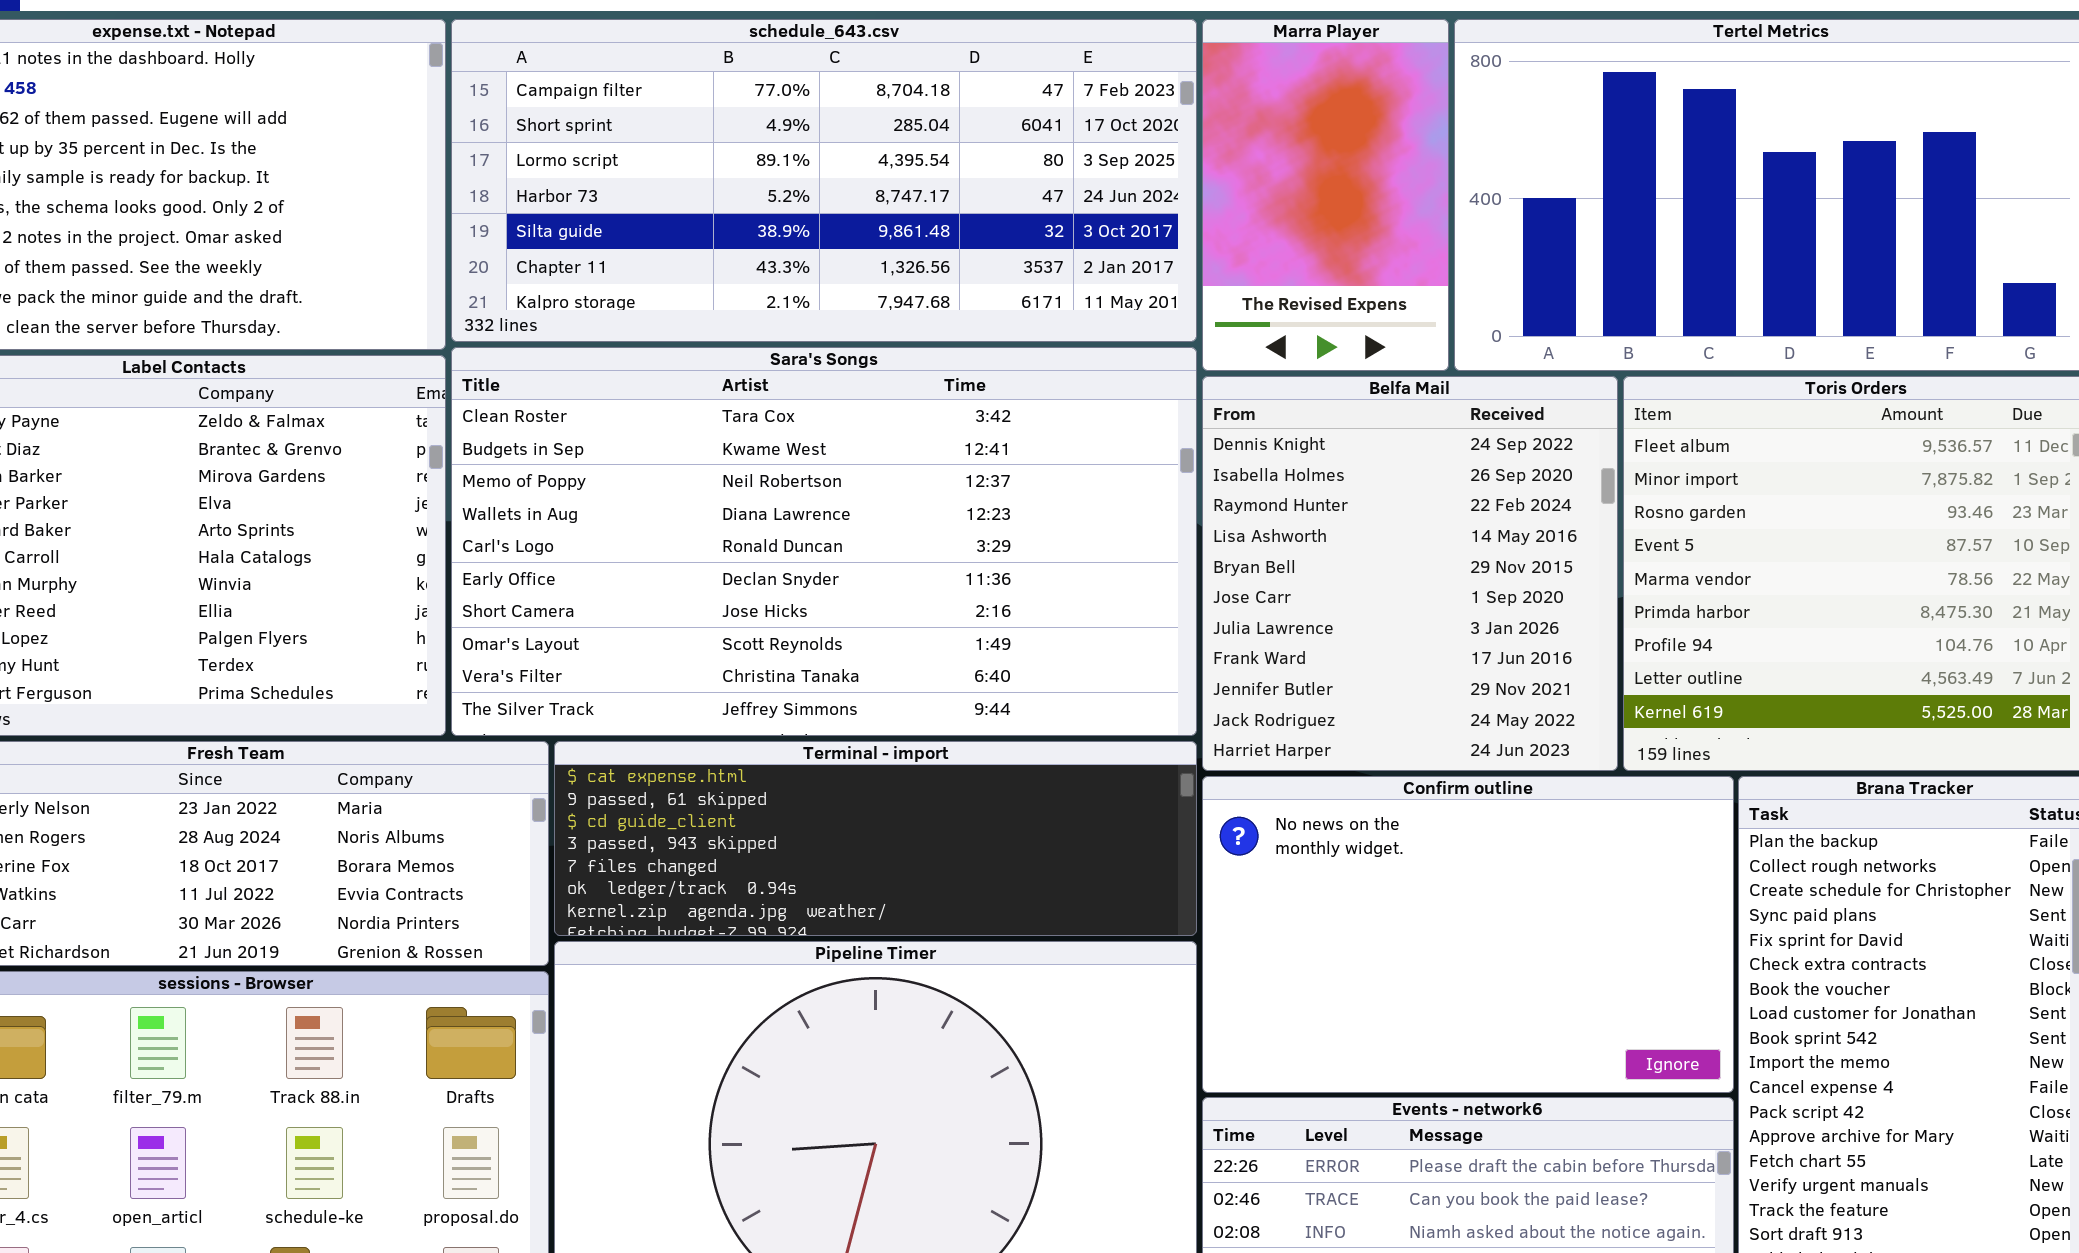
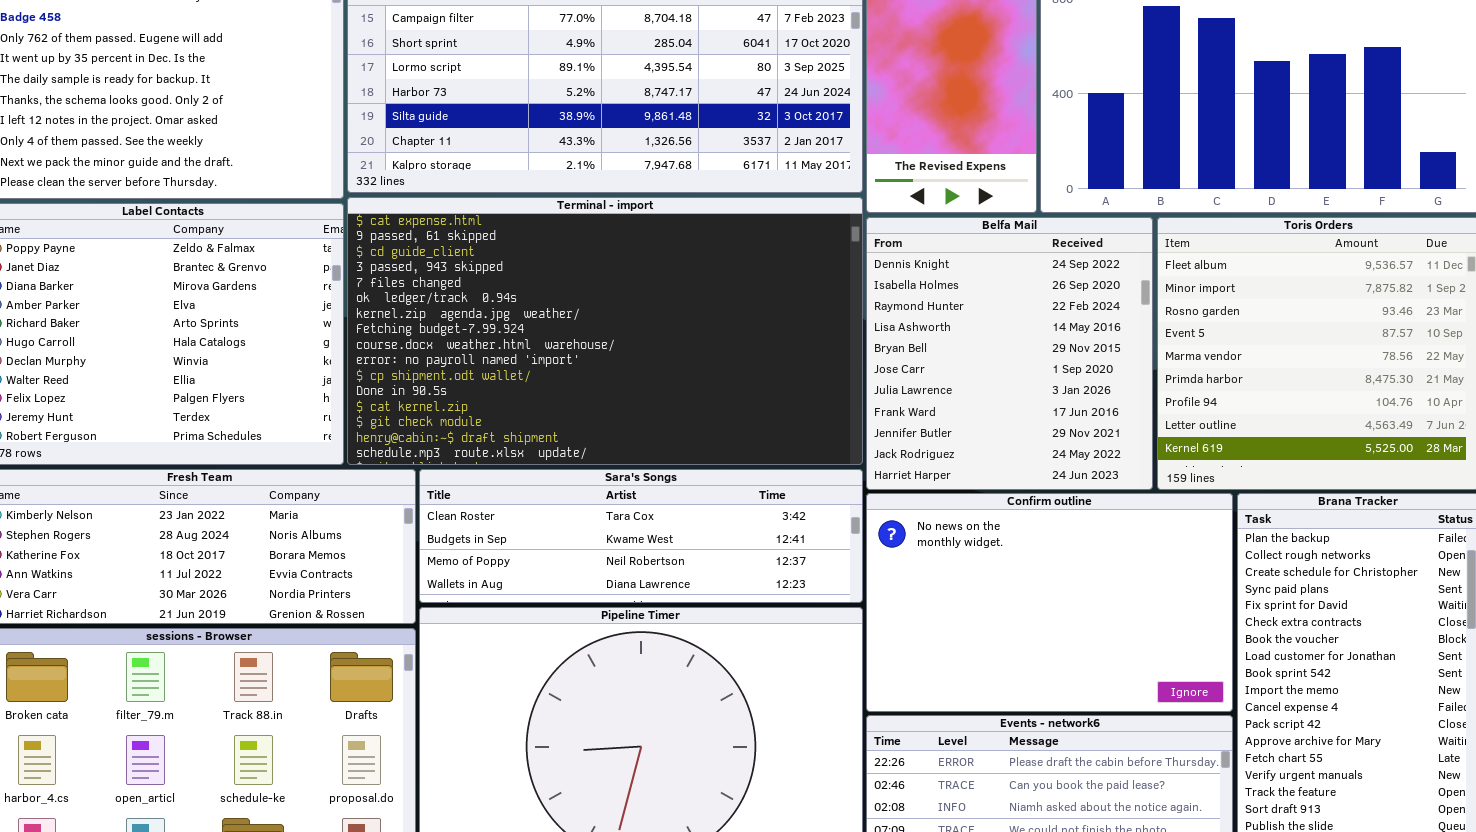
Sara's Songs: [451,347,1197,736] -> [419,469,863,603], moved, resized
Terminal - import: [554,741,1197,936] -> [347,197,863,465], moved, resized

